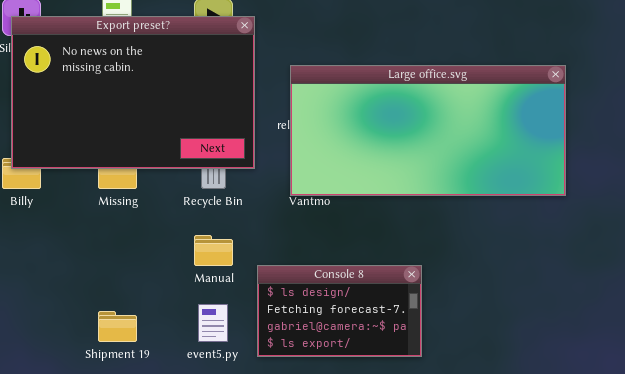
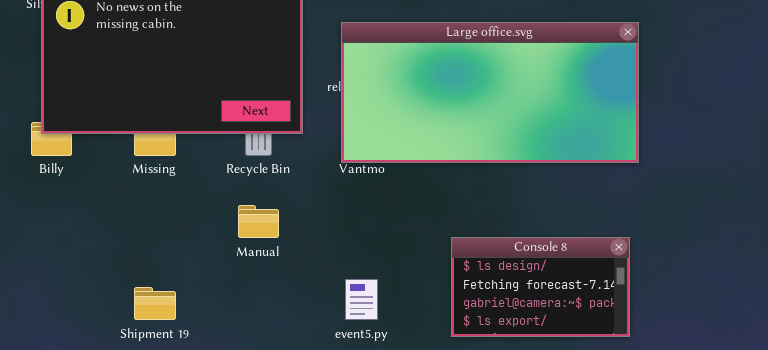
Console 8: [257,265,422,357] -> [451,237,630,337], moved
event5.py: [198,304,228,342] -> [345,279,378,320], moved

